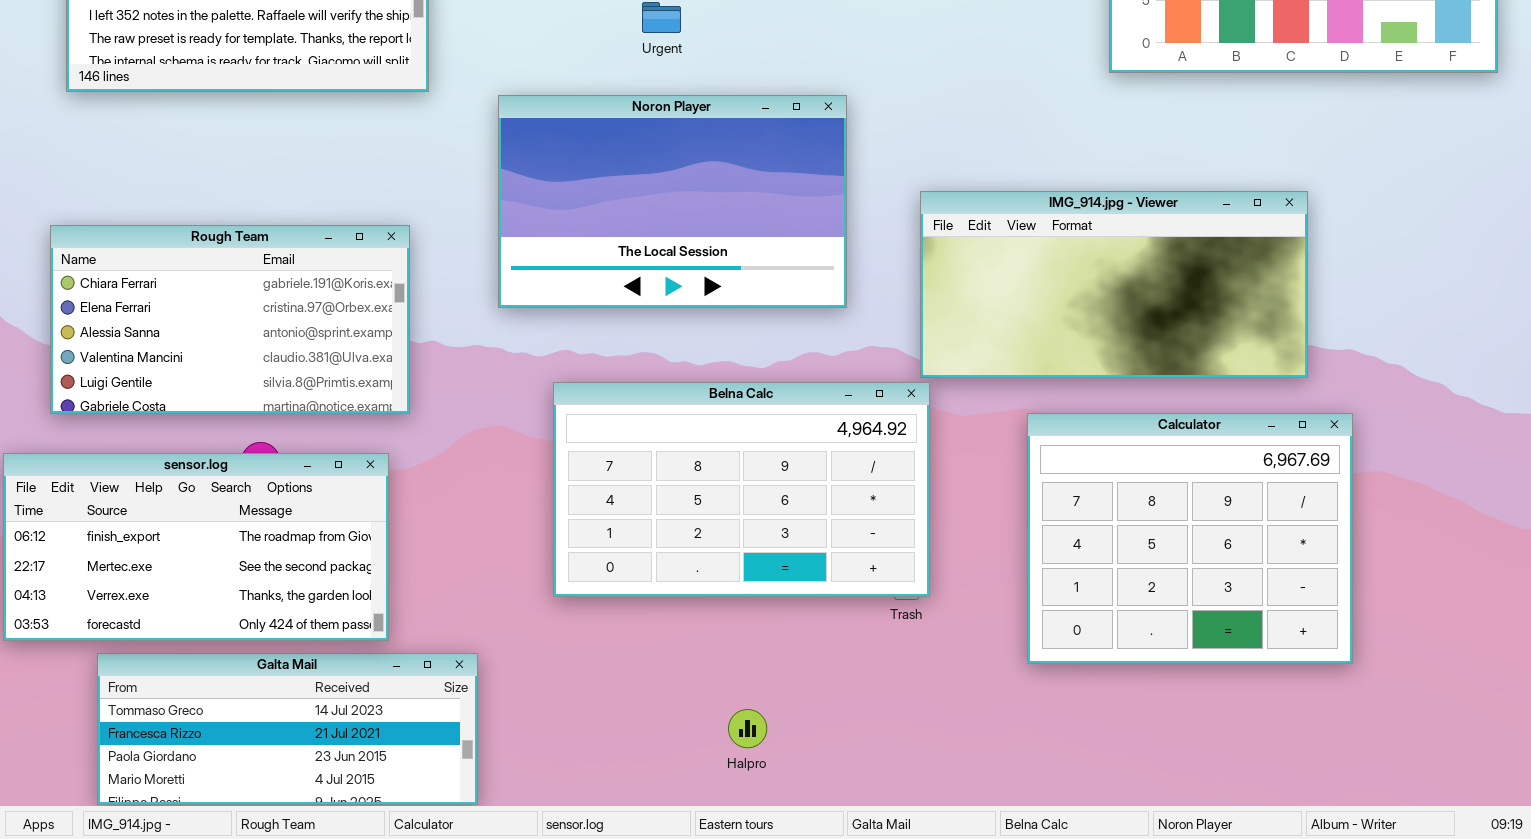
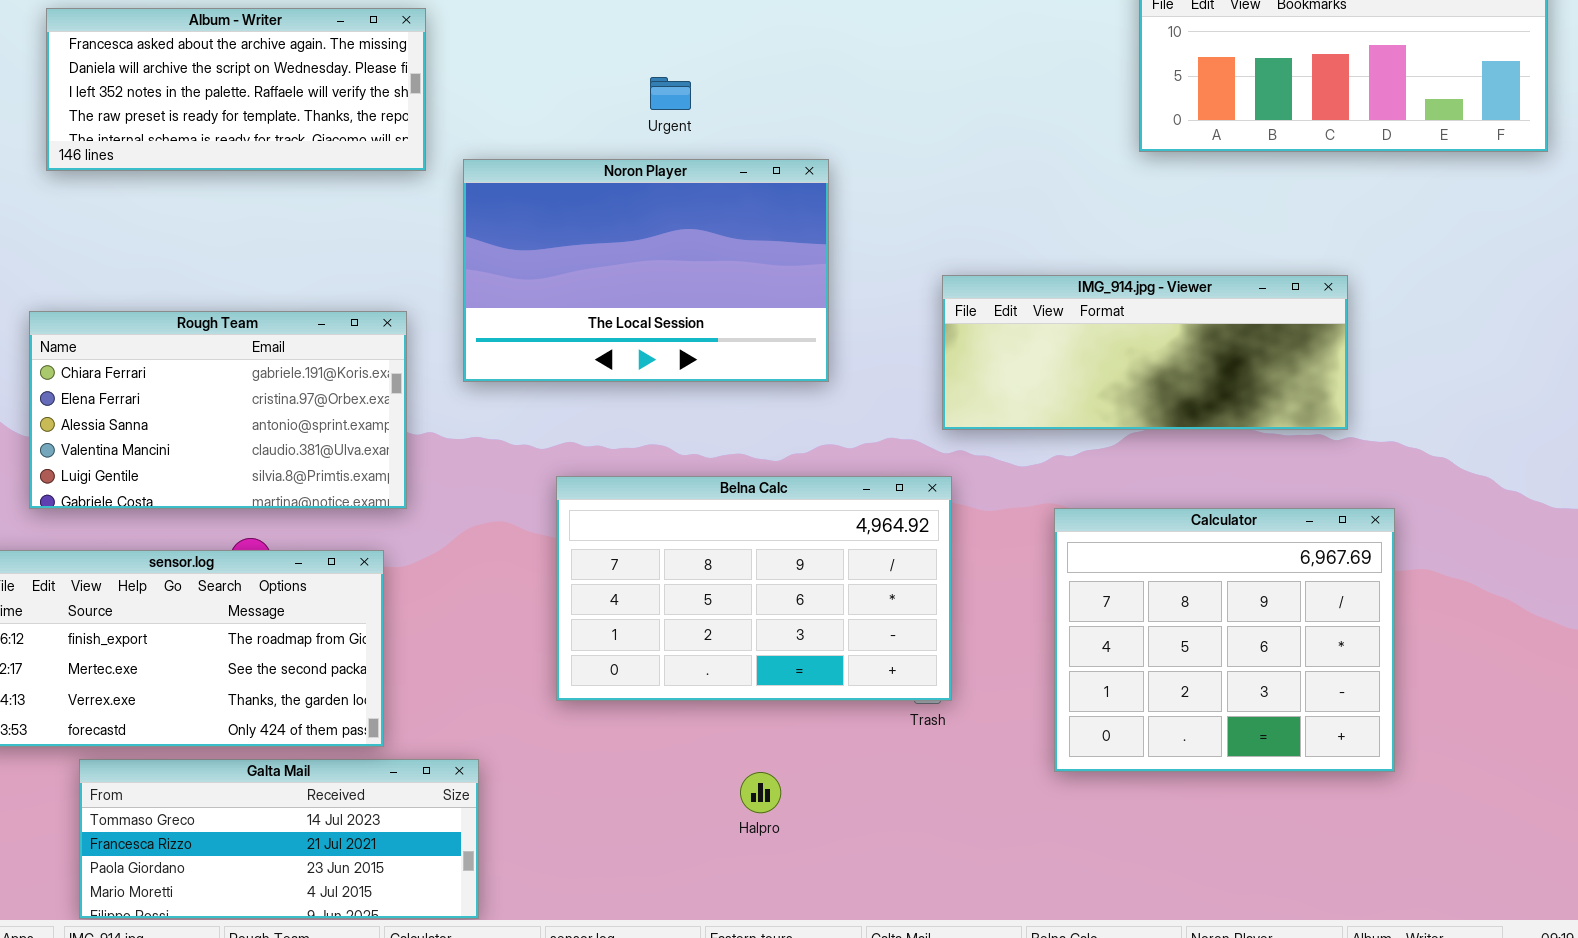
Noron Player: [498,95,847,308] -> [463,159,829,382], moved
IMG_914.jpg - Viewer: [920,191,1308,378] -> [942,275,1348,430], resized
Halpro: [728,709,767,748] -> [740,772,781,813], moved

